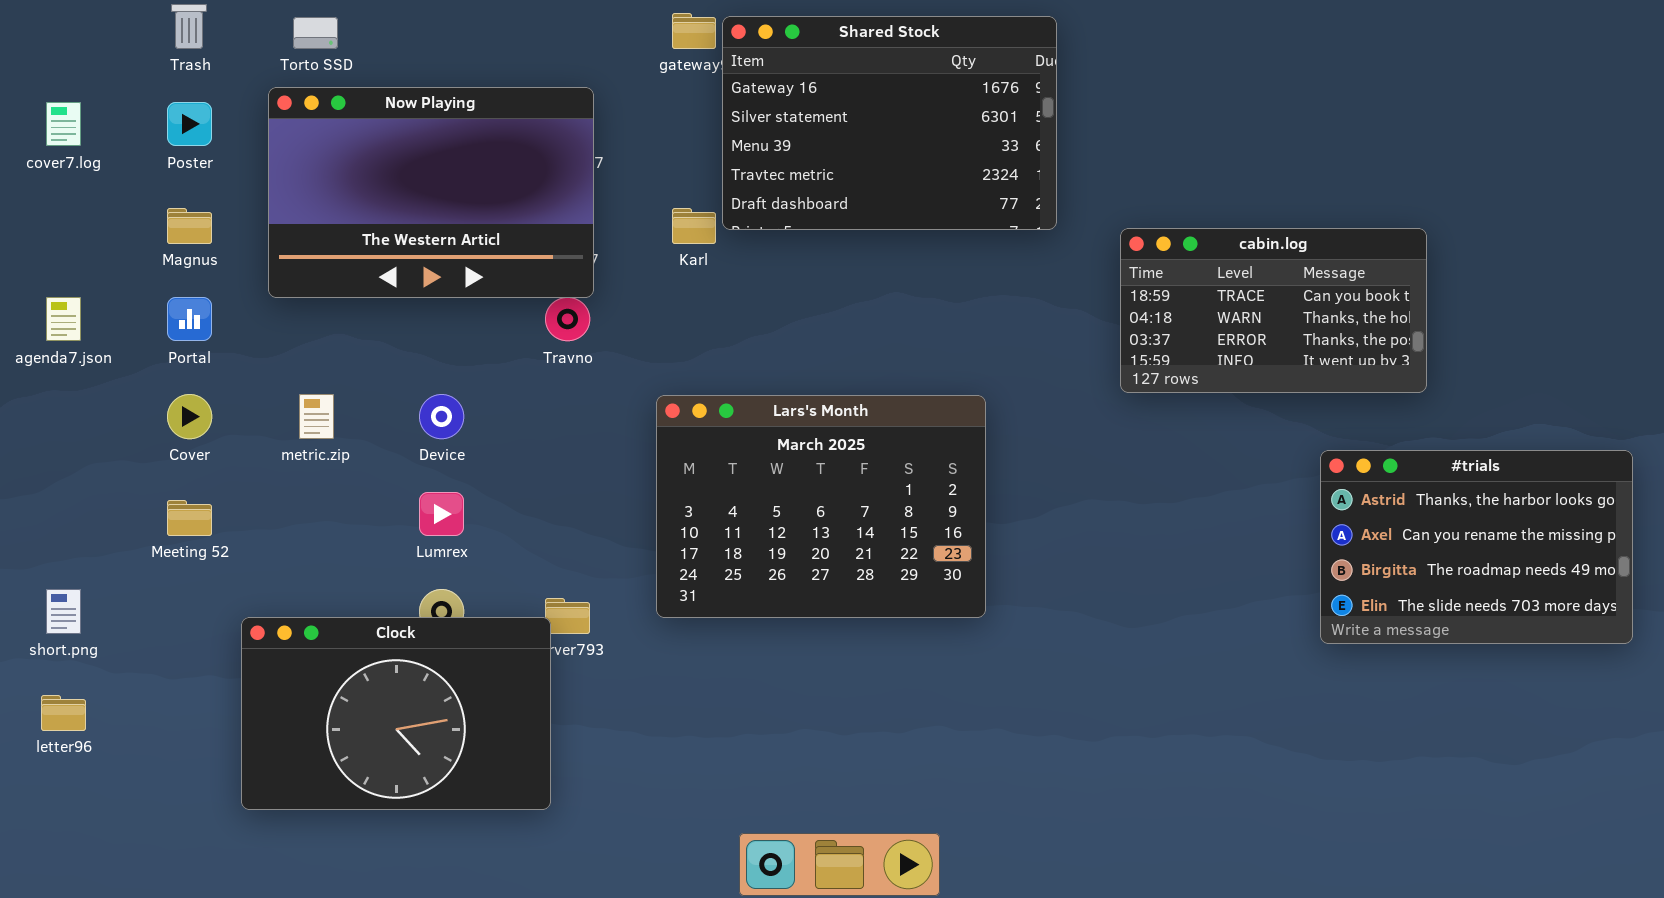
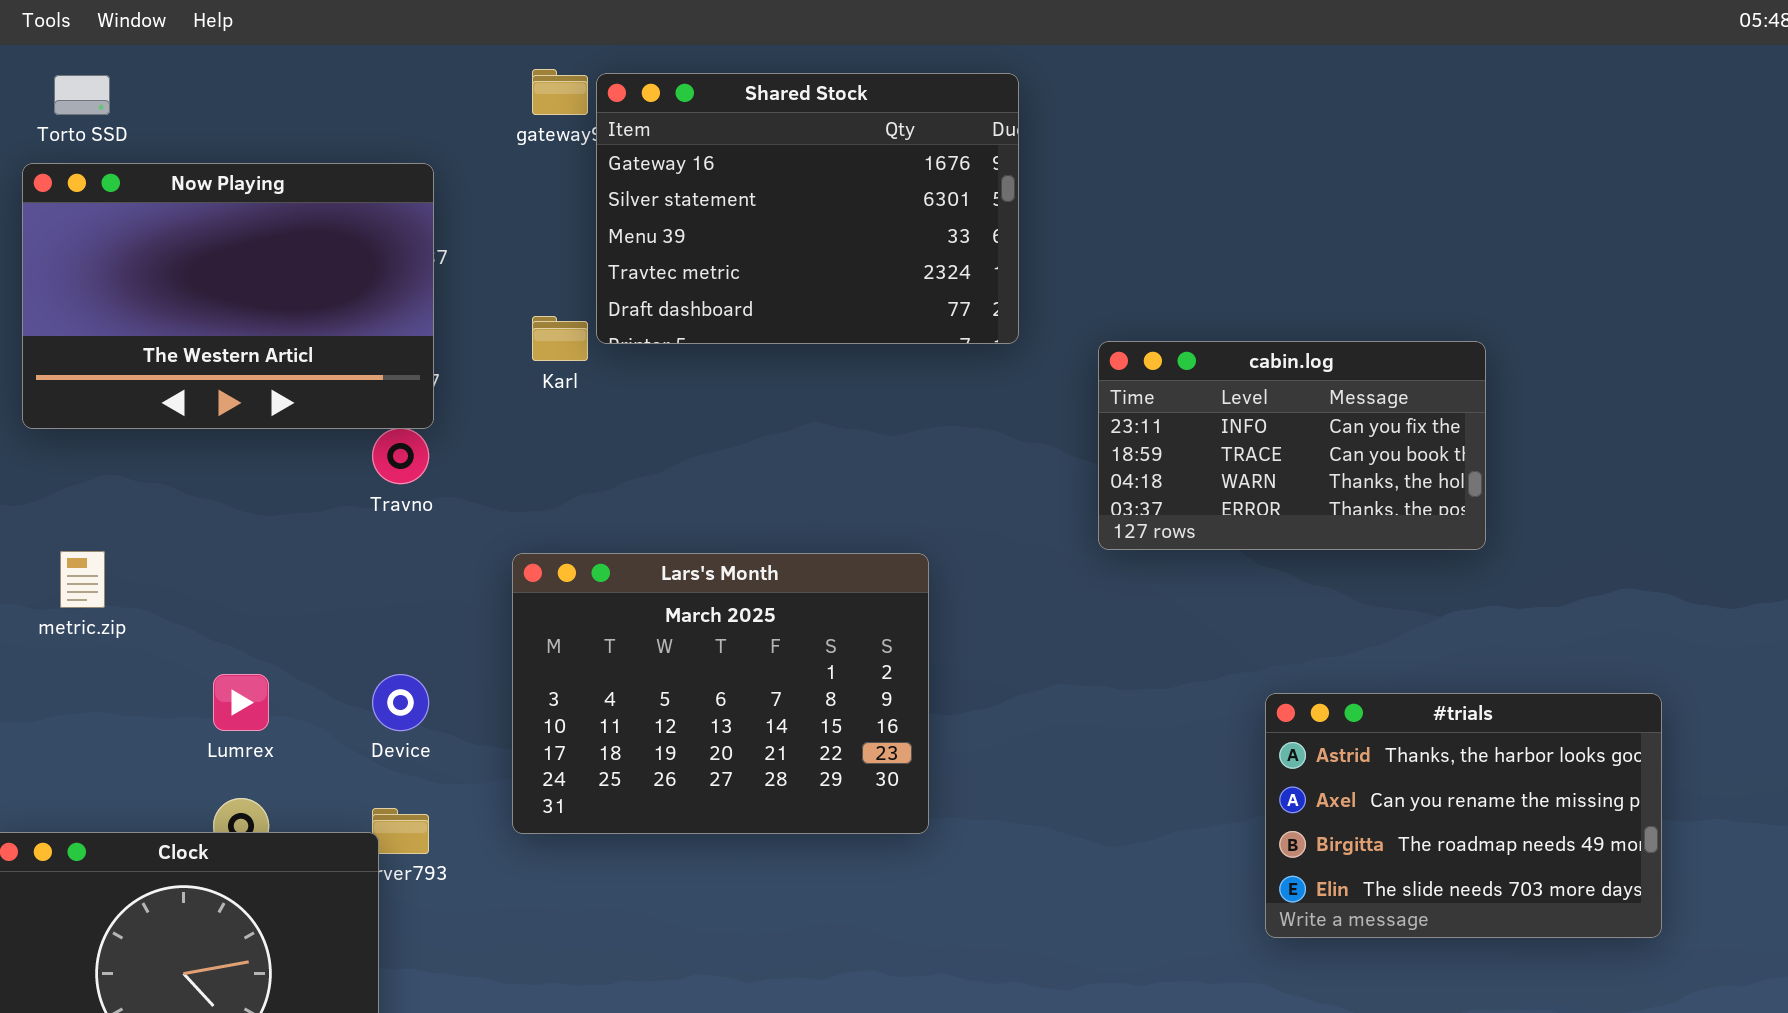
cabin.log: [1120,228,1427,393] -> [1098,341,1486,550], scrolled up 1 row
Device: [419,394,464,439] -> [372,674,429,731], moved
#trials: [1320,450,1633,644] -> [1265,693,1662,938], moved

